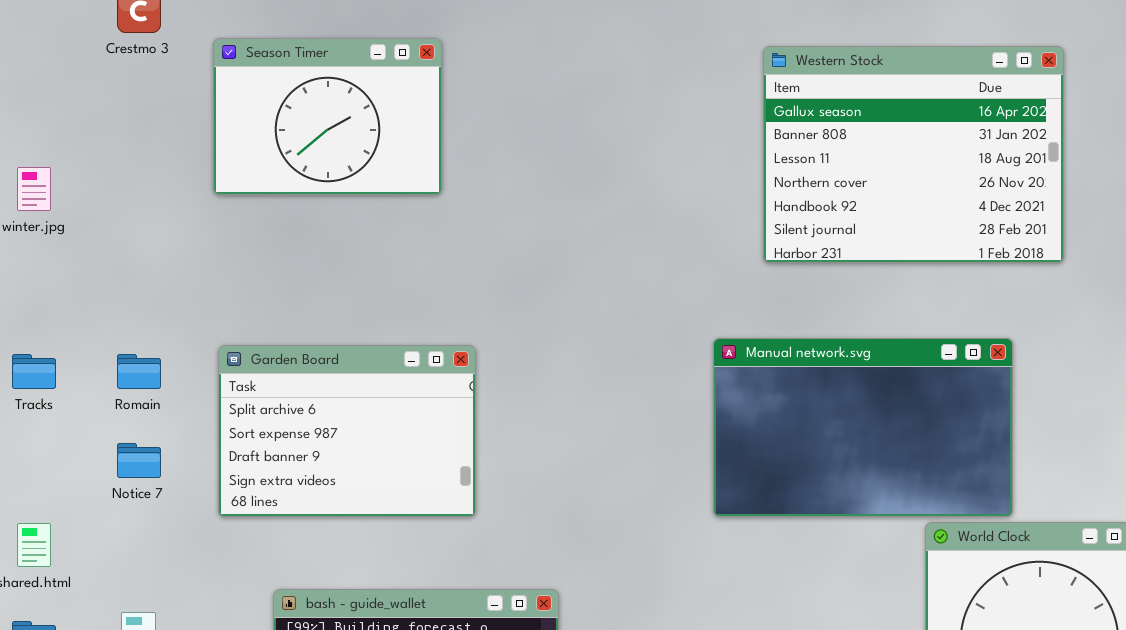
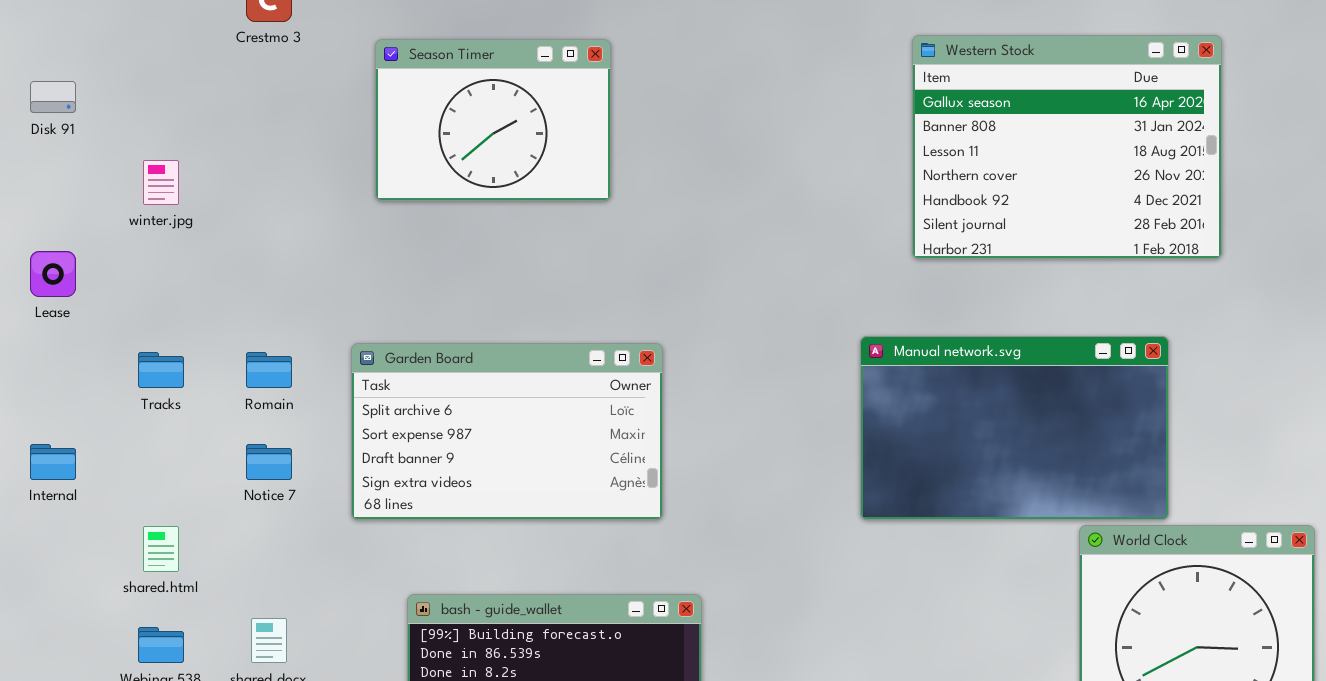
Season Timer: [213,38,442,195] -> [375,39,611,201], moved
Garden Board: [218,345,476,517] -> [351,343,663,520], resized

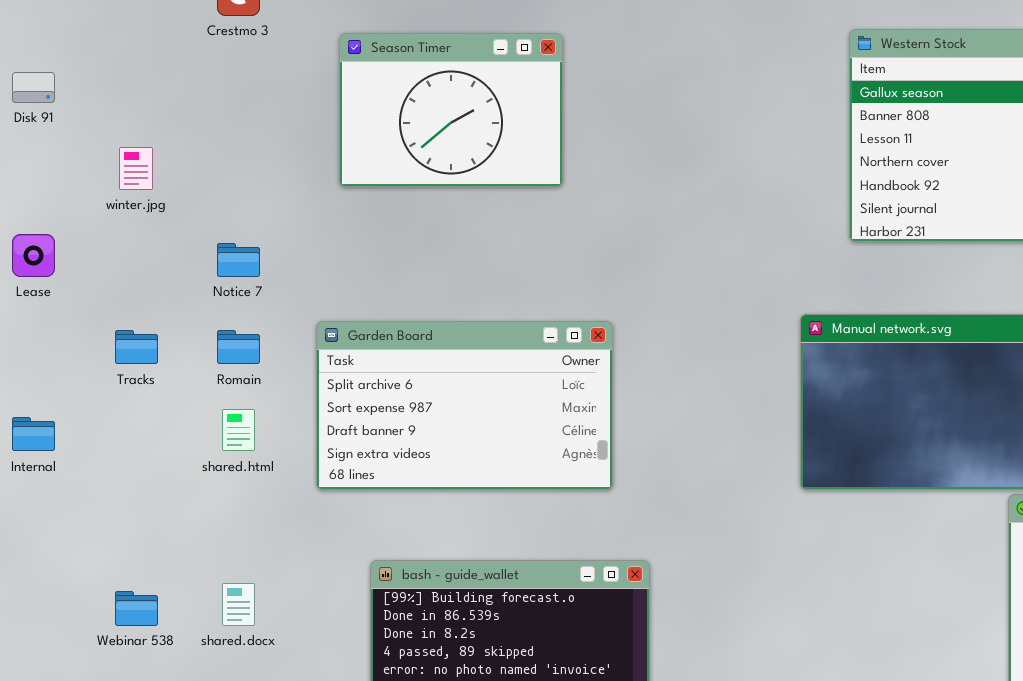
Notice 7: [246,444,292,480] -> [217,243,260,277], moved
shared.html: [143,526,179,572] -> [222,409,255,451], moved

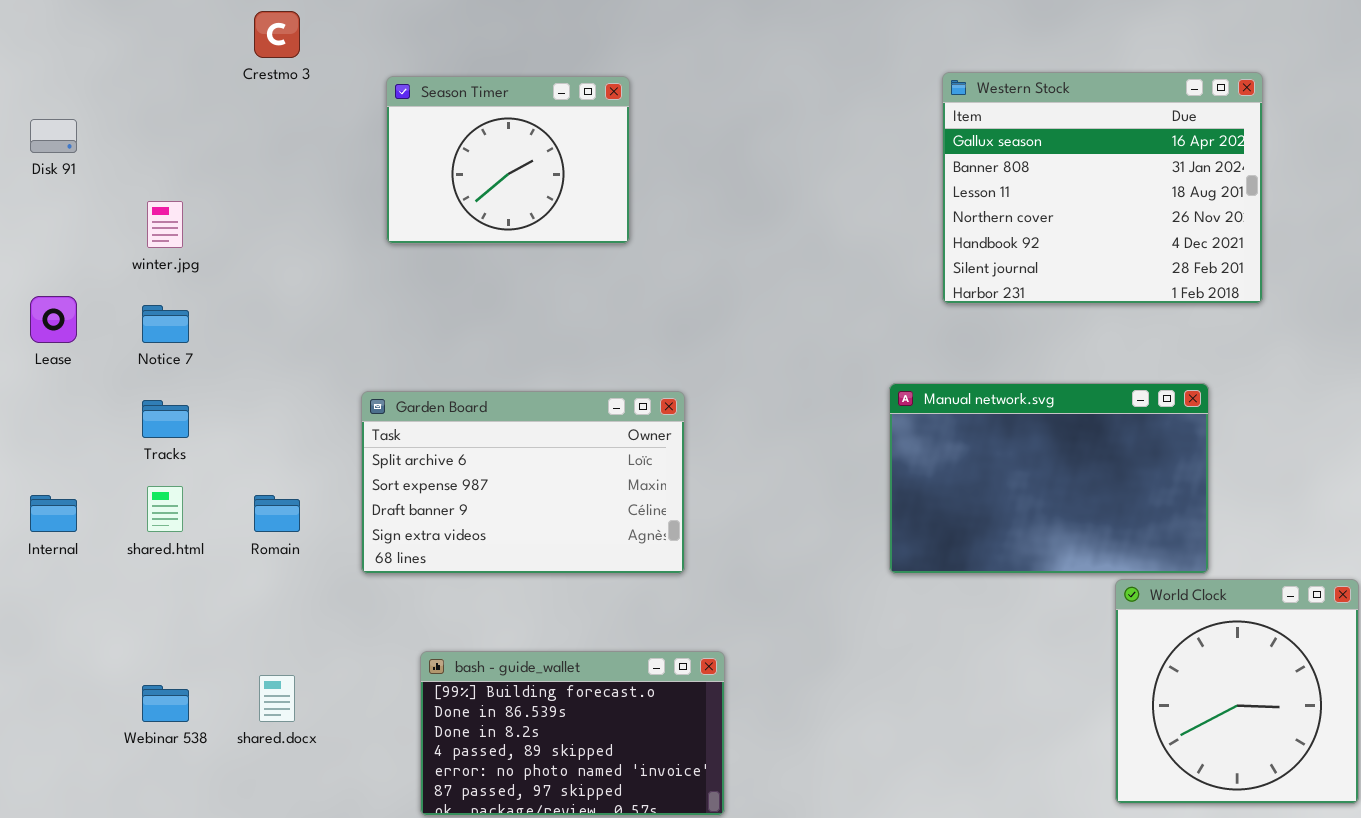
Notice 7: [217,243,260,277] -> [142,305,189,343], moved
Romain: [217,330,260,364] -> [254,495,300,532], moved
shared.html: [222,409,255,451] -> [147,486,183,532], moved

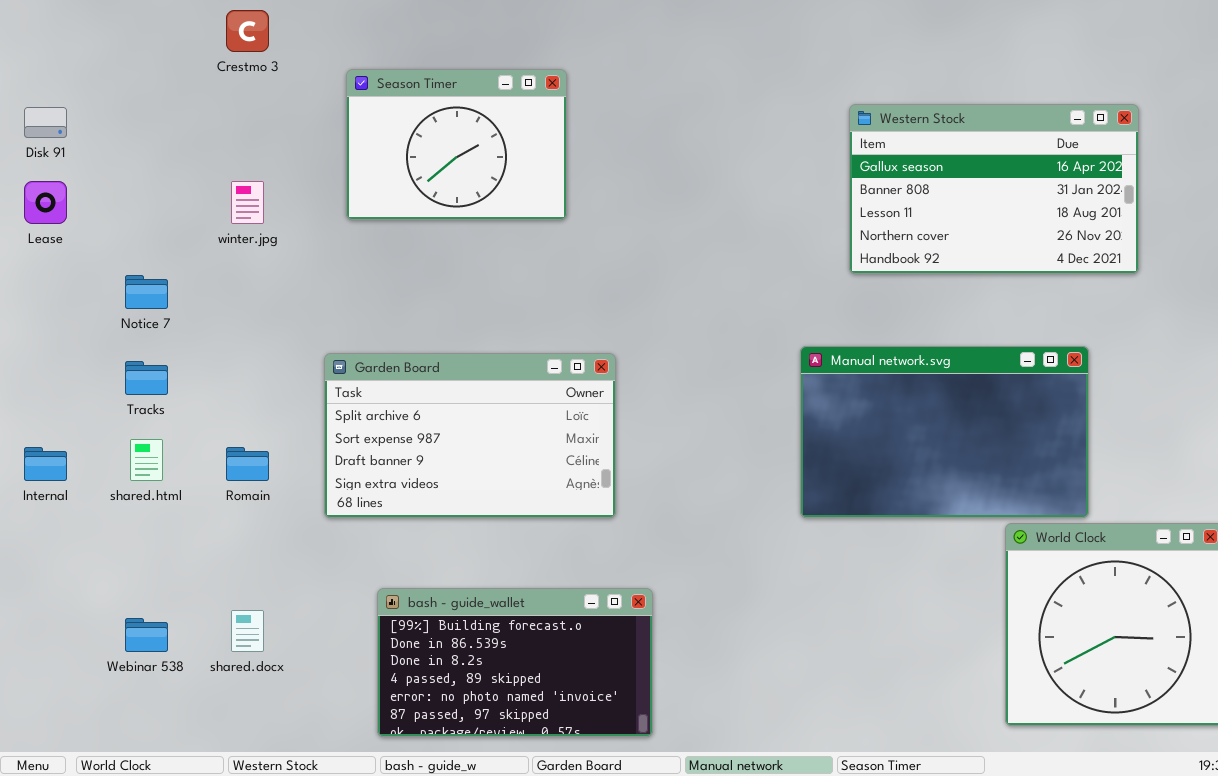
Western Stock: [942,72,1263,304] -> [849,104,1139,274], resized
winter.jpg: [147,201,183,248] -> [231,181,264,224], moved
Lease: [30,296,77,343] -> [24,181,67,224], moved

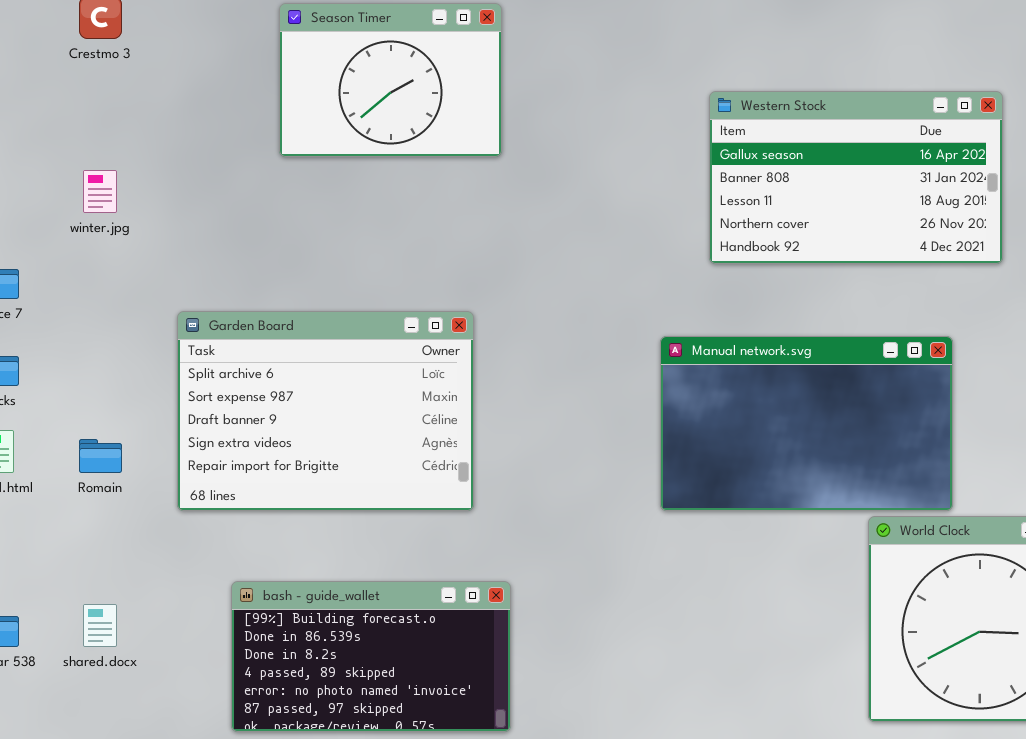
Season Timer: [346,69,567,220] -> [279,3,502,157], moved
Garden Board: [324,353,616,518] -> [177,311,474,511], resized

